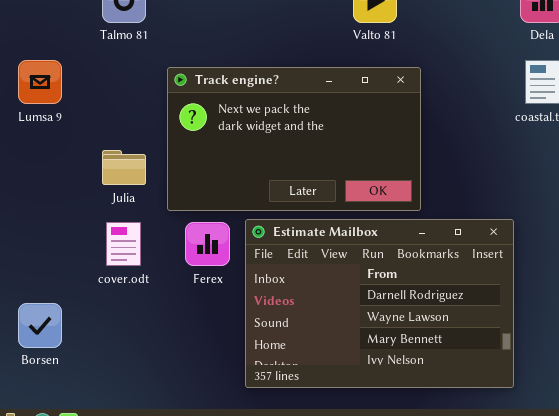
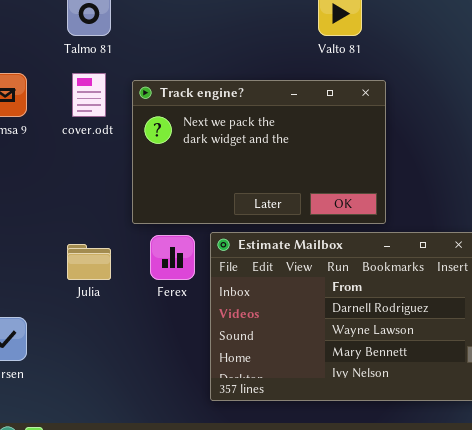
Julia: [102,150,146,185] -> [67,244,111,280], moved
cover.odt: [106,222,141,266] -> [72,73,106,117], moved

